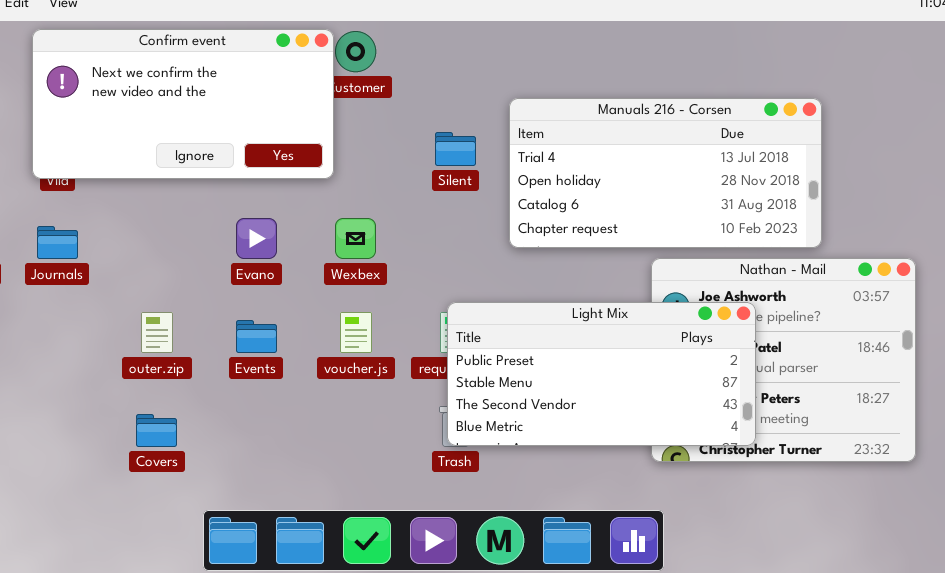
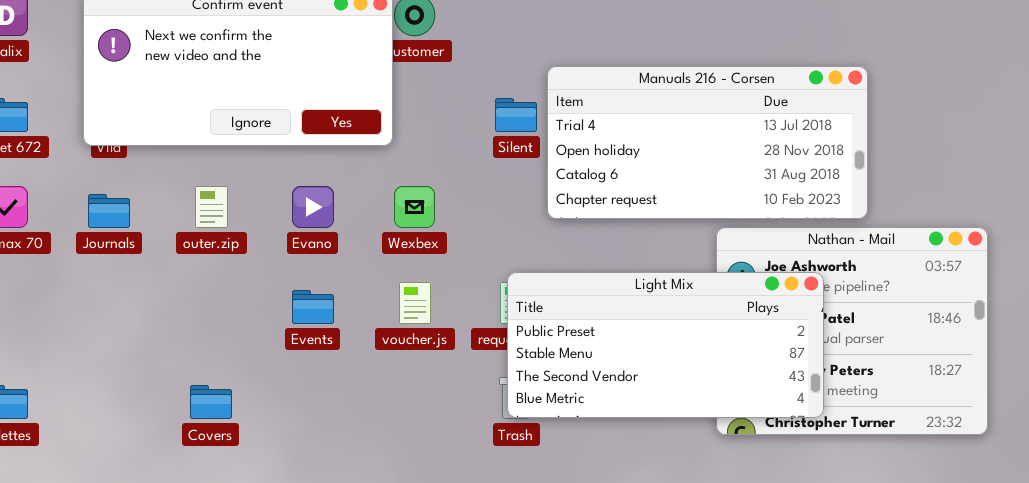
Manuals 216 - Corsen: [509,98,822,248] -> [547,66,868,219], moved
outer.zip: [141,312,173,353] -> [195,186,228,228], moved

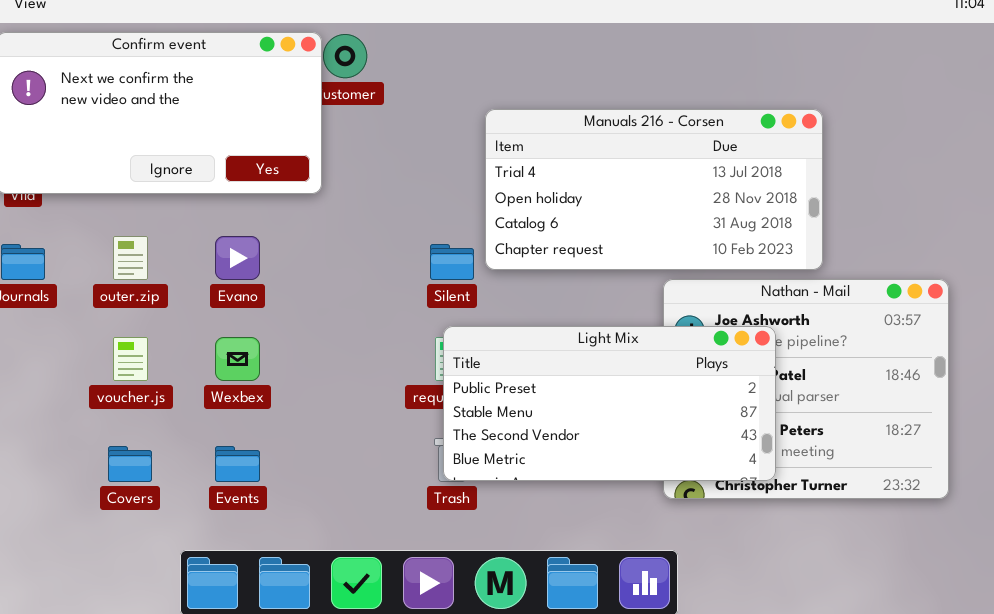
Silent: [495,98,537,132] -> [430,244,474,280], moved
Wexbex: [394,186,435,228] -> [215,337,260,381], moved
voucher.js: [399,282,431,324] -> [113,337,148,381], moved
Events: [292,290,334,324] -> [215,446,260,482], moved

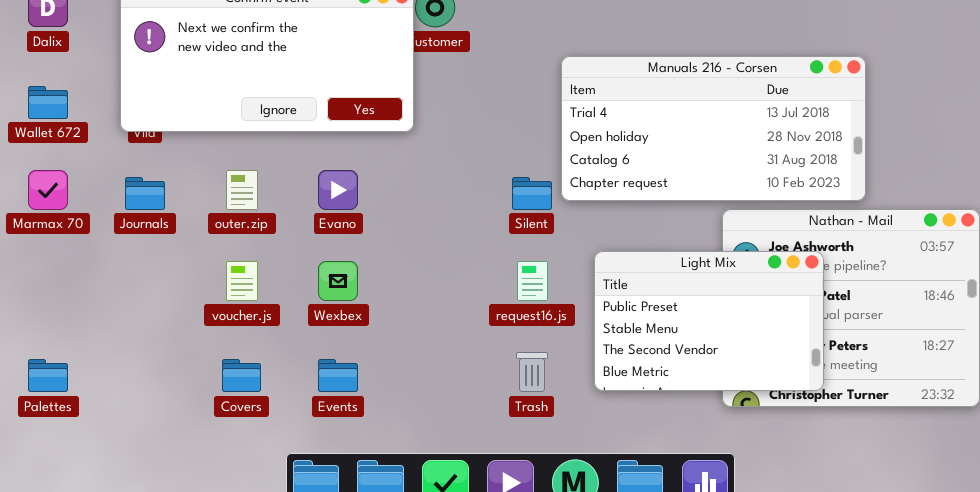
Light Mix: [443,326,776,481] -> [594,251,824,391], resized

